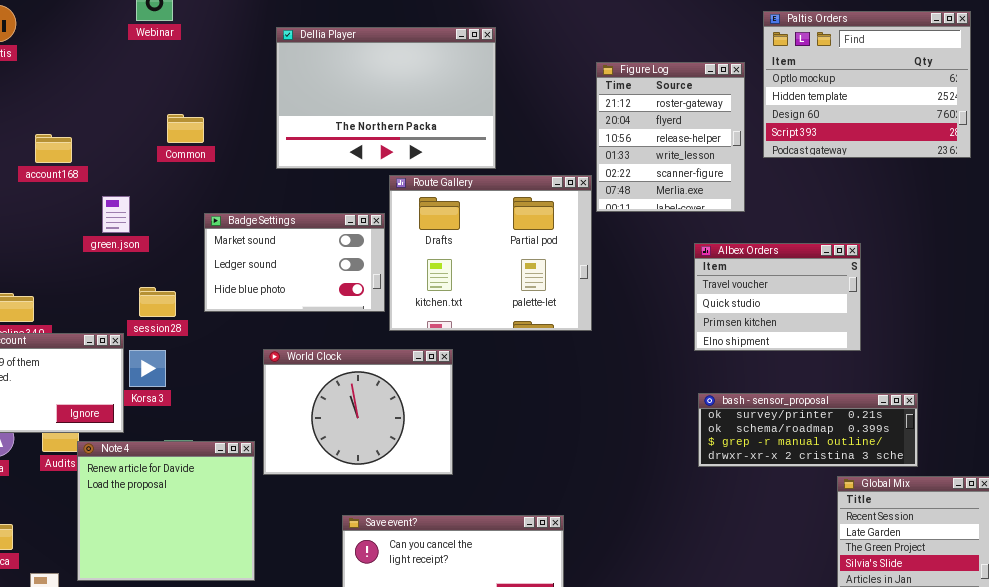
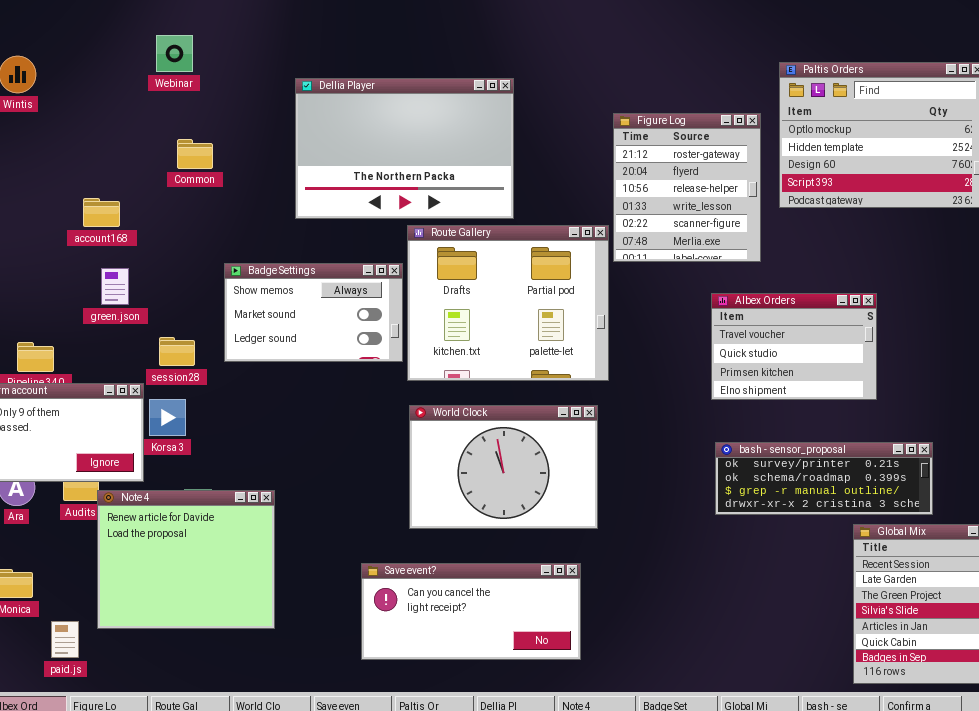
Common: [167,114,204,143] -> [177,139,213,169], moved
account168: [35,134,72,163] -> [83,198,120,227], moved
green.json: [102,196,130,233] -> [101,268,129,305], moved
Badge Settings: [204,213,385,312] -> [224,263,403,362], scrolled up 1 row
World Clock: [263,349,453,475] -> [409,405,598,529], moved

